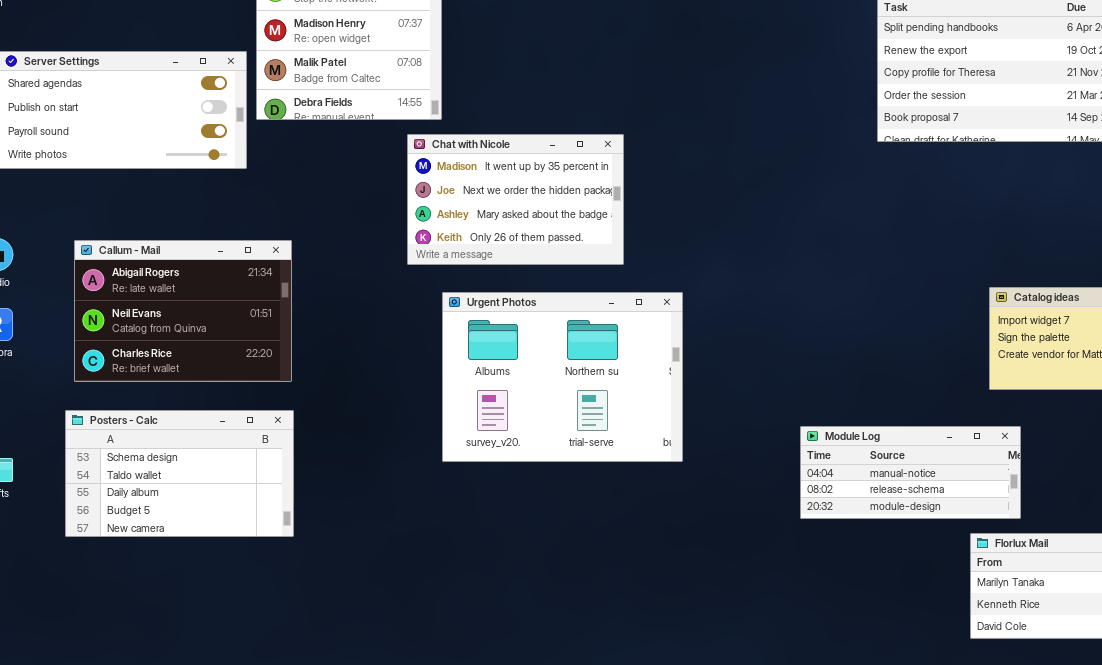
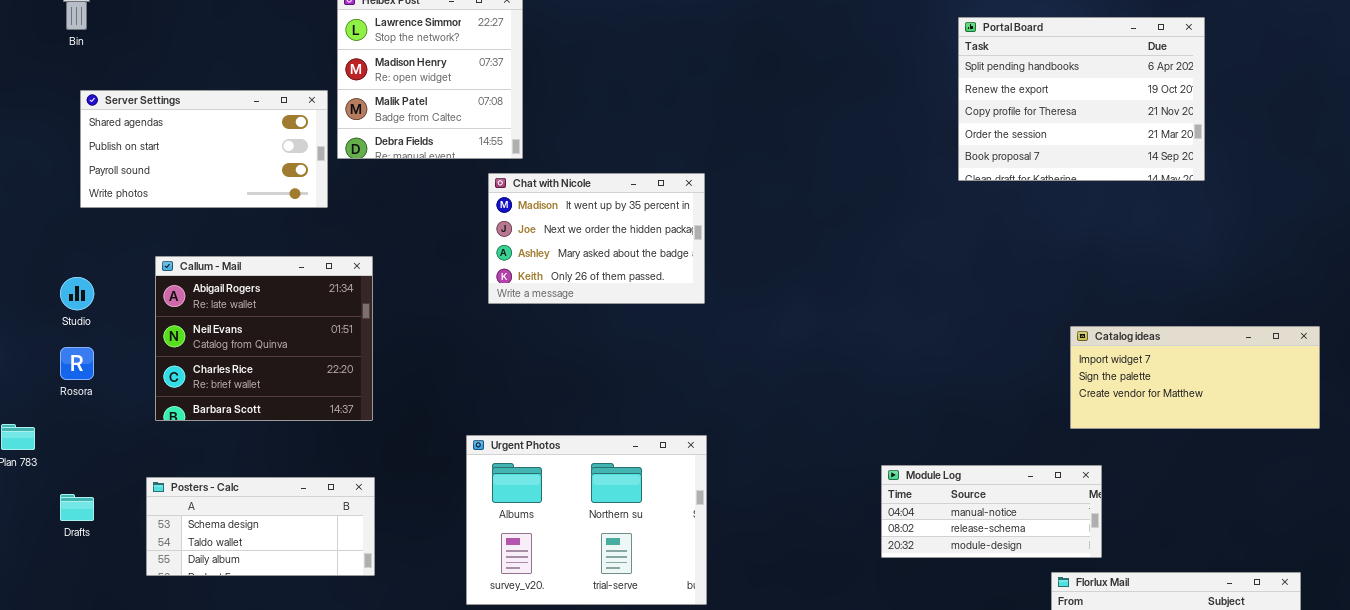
Callum - Mail: [74,240,292,382] -> [155,256,373,421], resized
Urgent Photos: [442,292,683,462] -> [466,435,707,605], moved
Posters - Calc: [65,410,294,537] -> [146,477,375,576], resized

